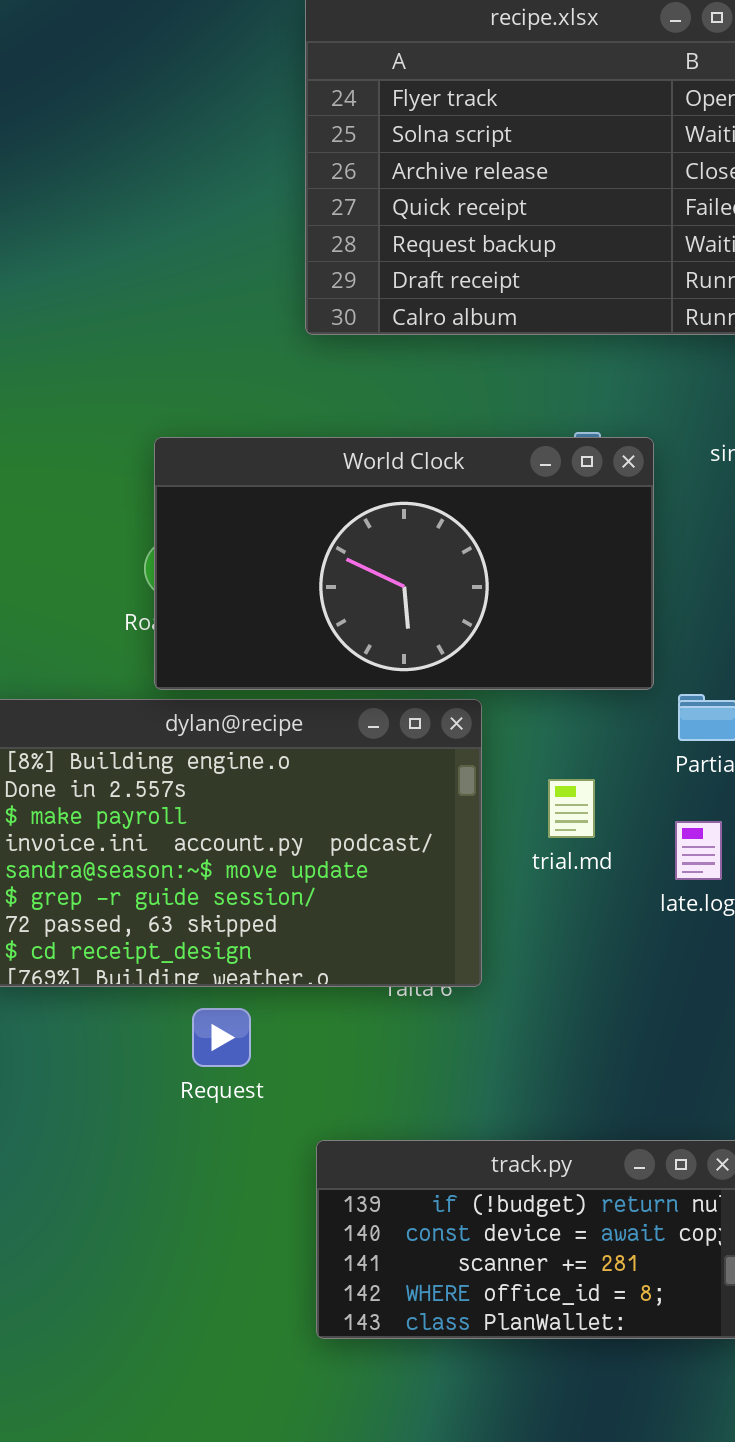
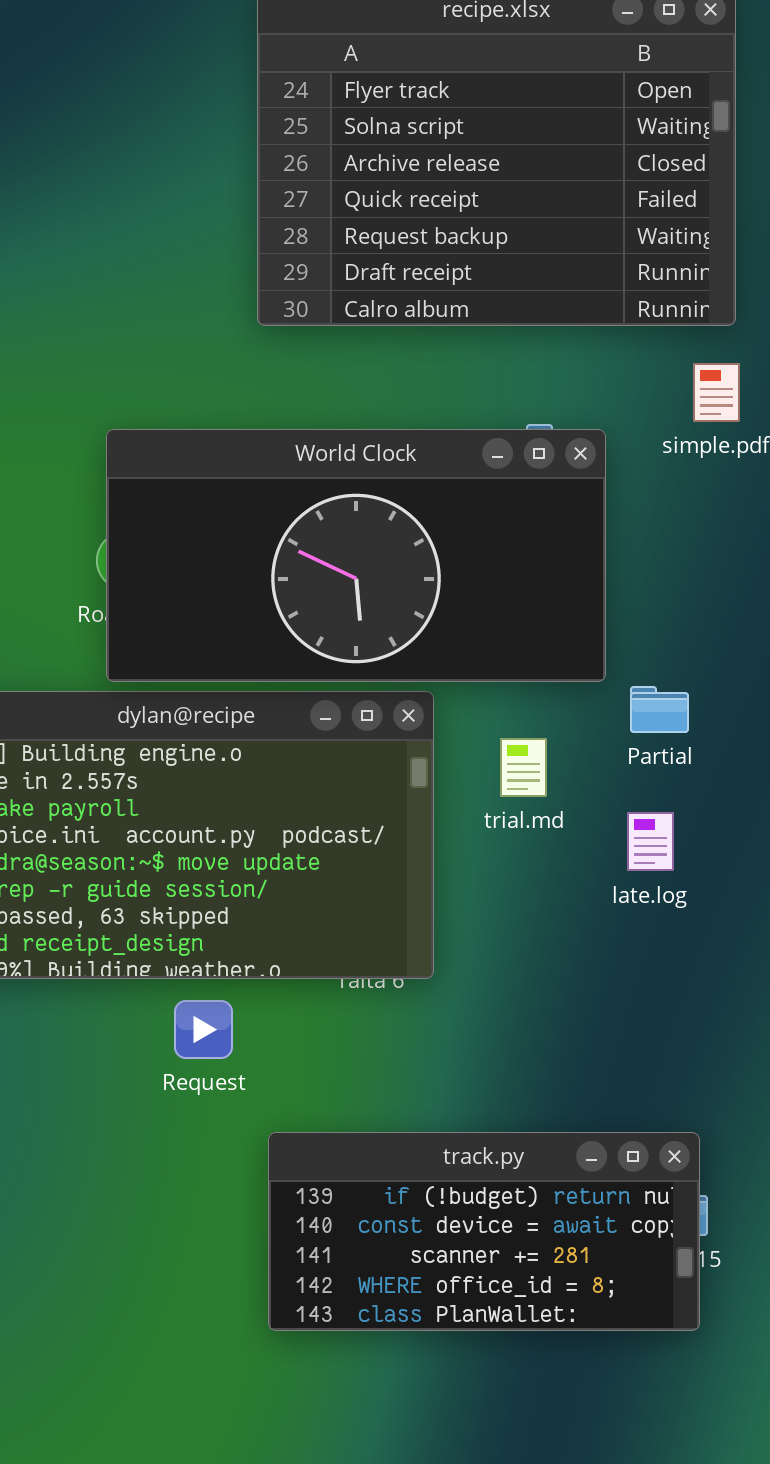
trial.md: [548,779,595,838] -> [500,738,547,797], moved
Request: [192,1008,251,1067] -> [174,1000,233,1059], moved

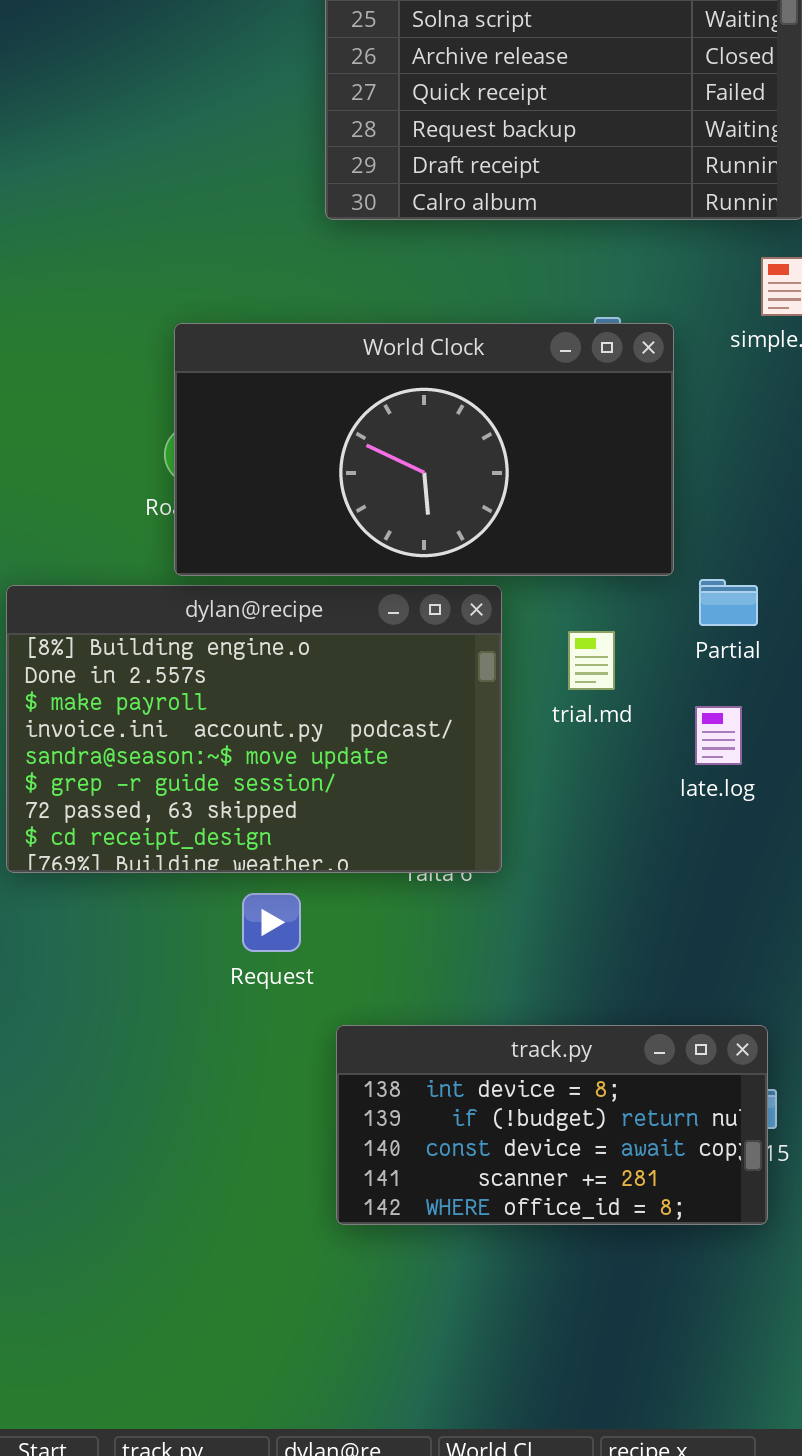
track.py: [268,1132,700,1331] -> [336,1025,768,1225], scrolled up 1 row

